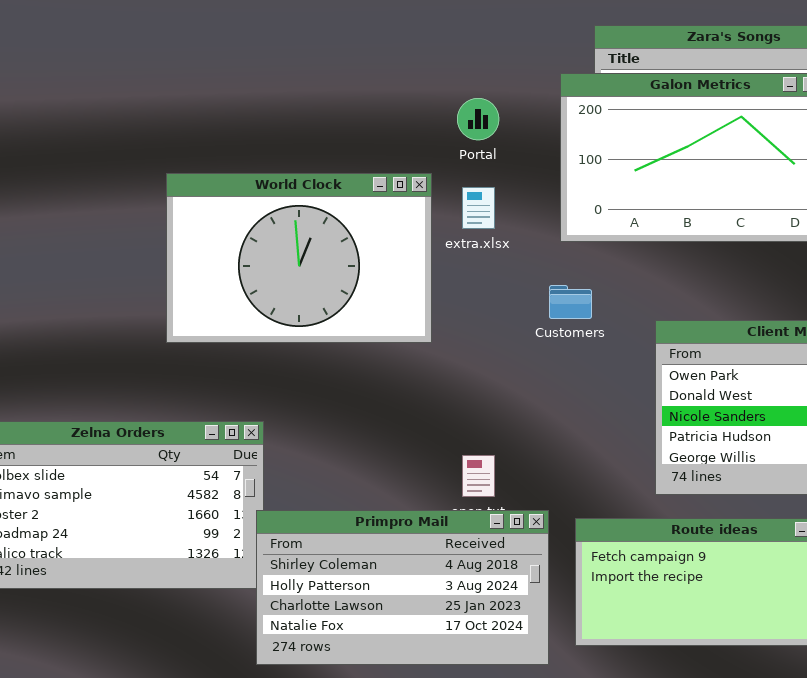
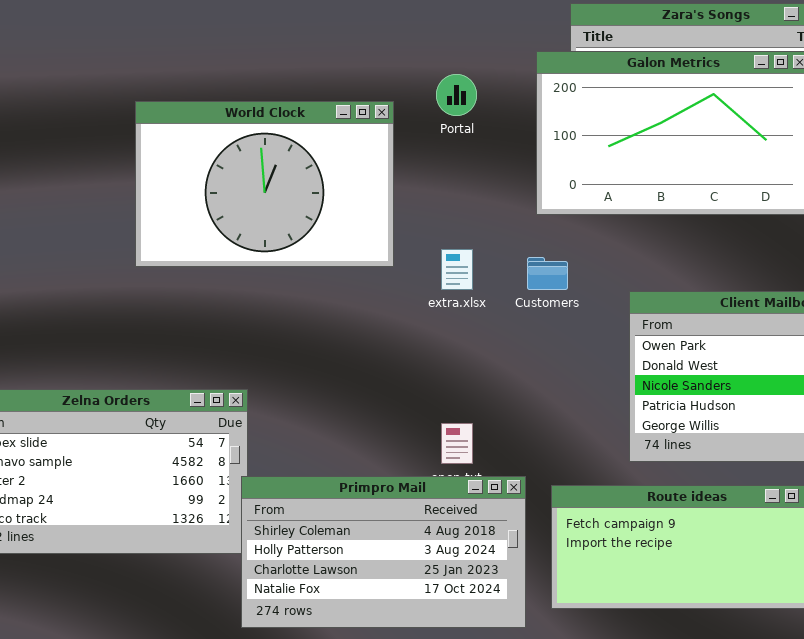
World Clock: [166,173,432,343] -> [135,101,394,267], moved
extra.xlsx: [462,187,495,229] -> [441,249,473,290], moved

